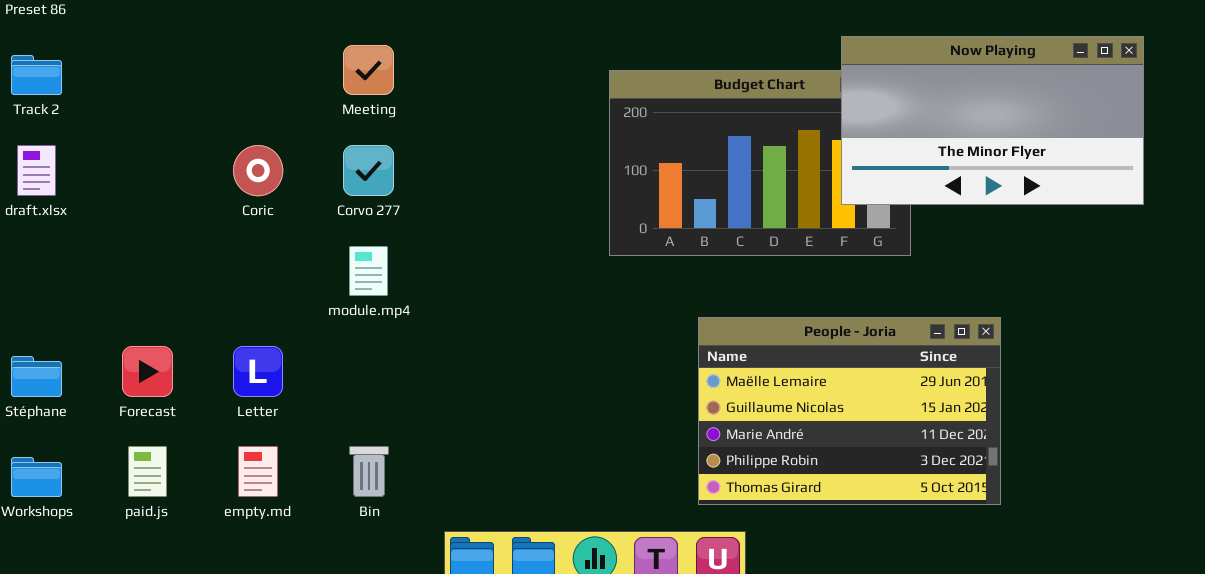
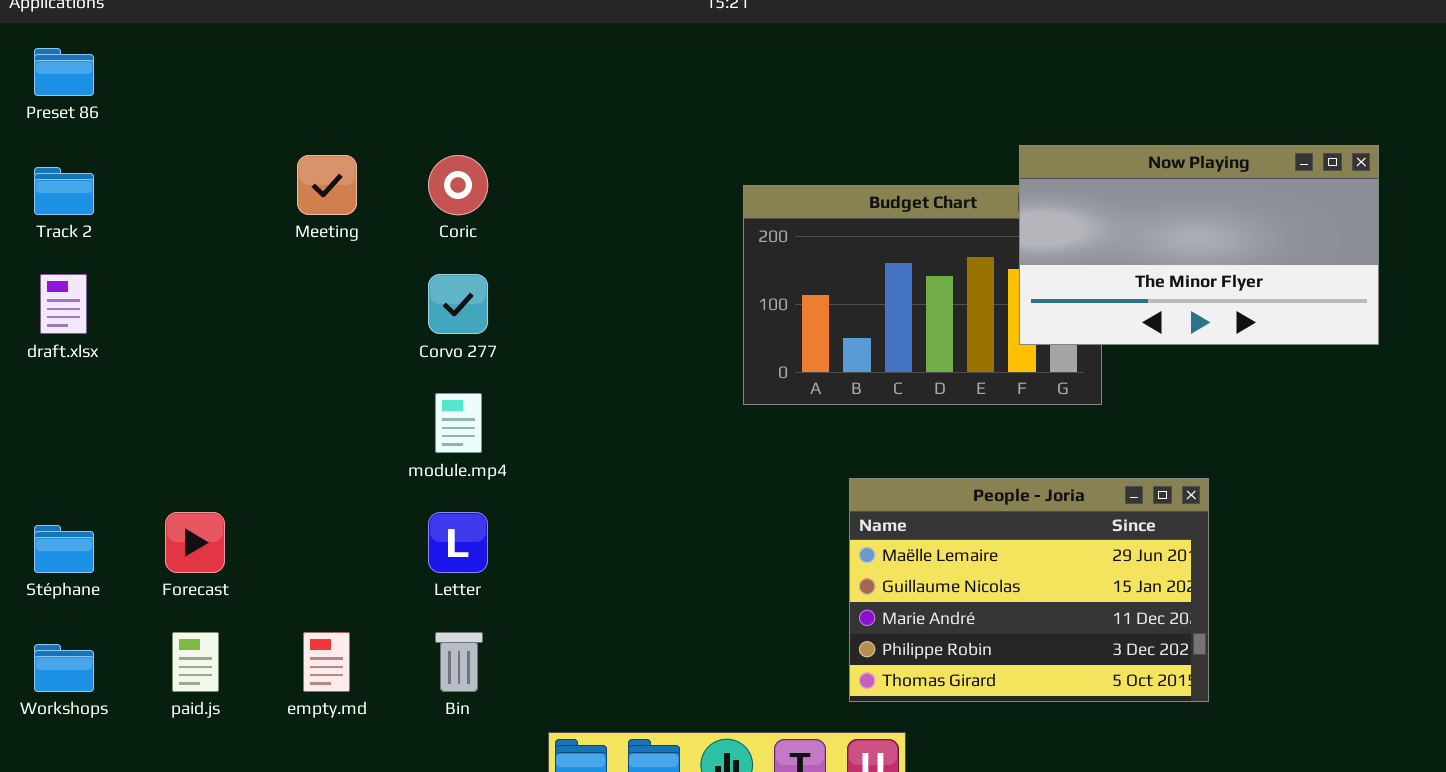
Meeting: [343,45,394,95] -> [297,155,357,215], moved
Coric: [233,145,283,196] -> [428,155,488,215], moved
Letter: [233,346,283,397] -> [428,512,488,573], moved

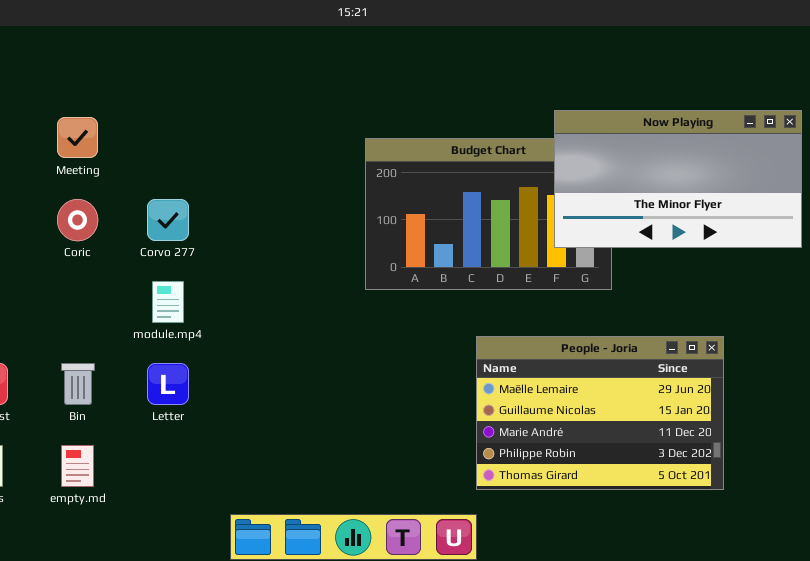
Coric: [428,155,488,215] -> [57,199,98,241], moved
People - Joria: [849,478,1209,702] -> [476,336,724,490], moved
Bin: [435,632,483,692] -> [61,363,95,405], moved

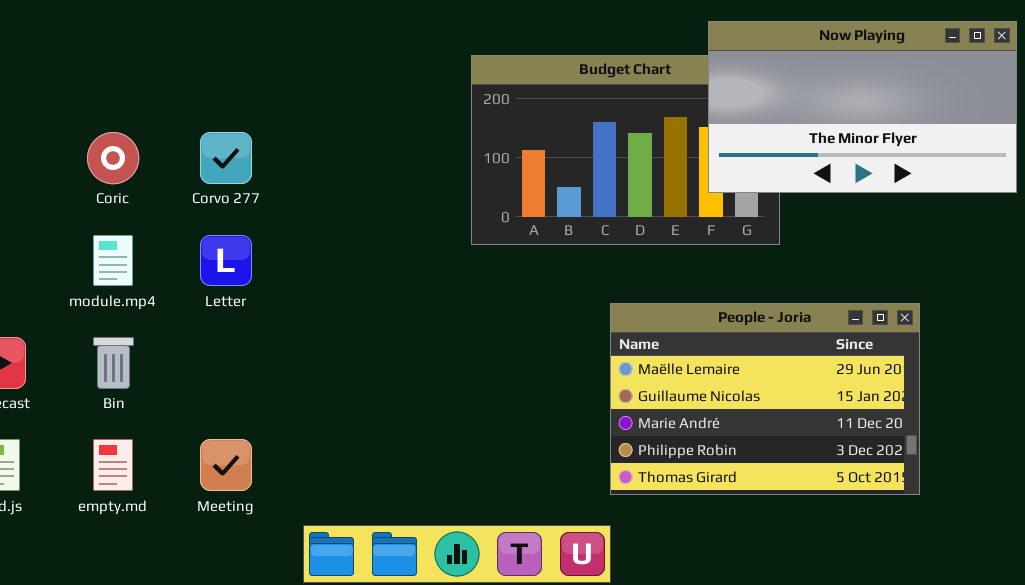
Meeting: [57,117,98,158] -> [200,439,252,491], moved
module.mp4: [152,281,184,323] -> [93,235,133,286], moved
Letter: [147,363,189,405] -> [200,235,252,286], moved

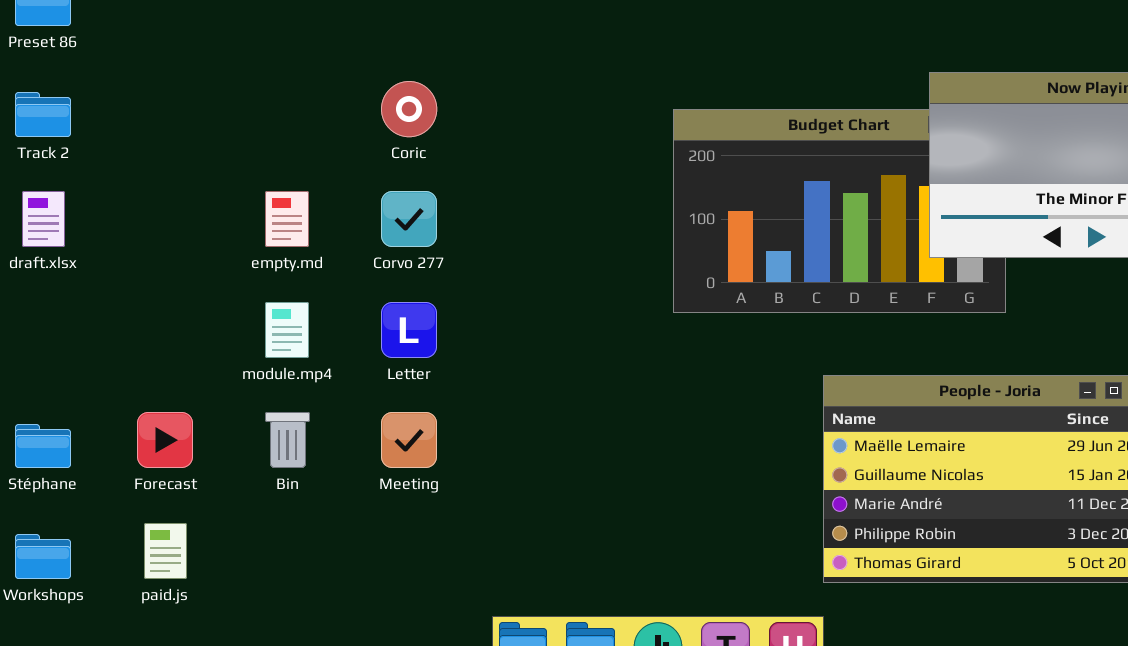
Coric: [87,132,139,184] -> [381,81,437,137], moved
empty.md: [93,439,133,491] -> [265,191,309,247], moved
Meeting: [200,439,252,491] -> [381,412,437,468], moved

